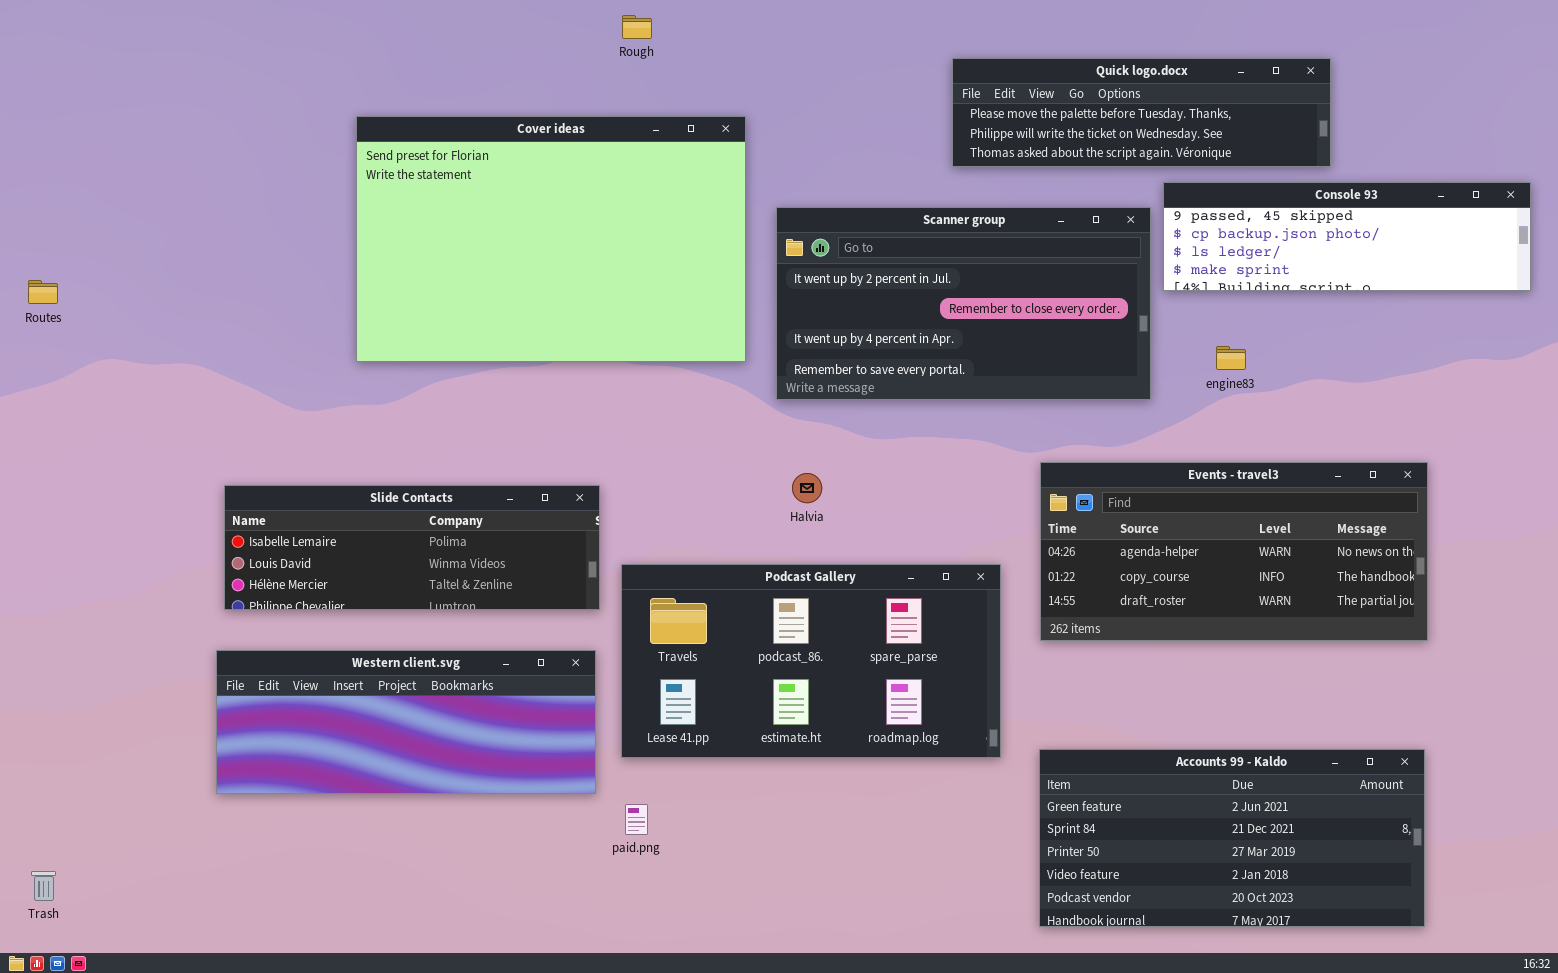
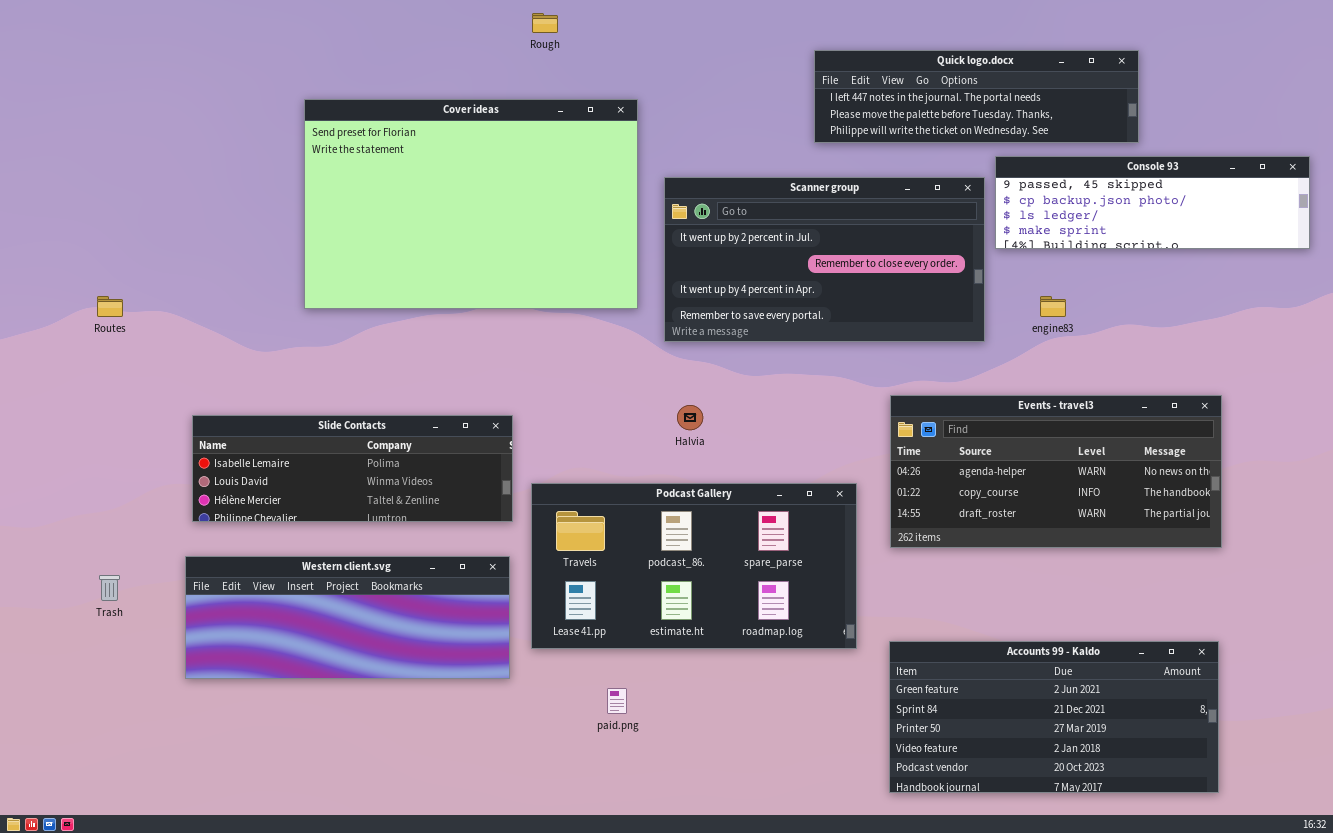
Quick logo.docx: [952,58,1331,167] -> [814,50,1139,143], scrolled up 1 row
Routes: [28,280,58,304] -> [97,296,123,317], moved
paid.png: [625,804,648,835] -> [607,688,627,714], moved
Trash: [31,871,56,901] -> [99,575,120,601], moved

